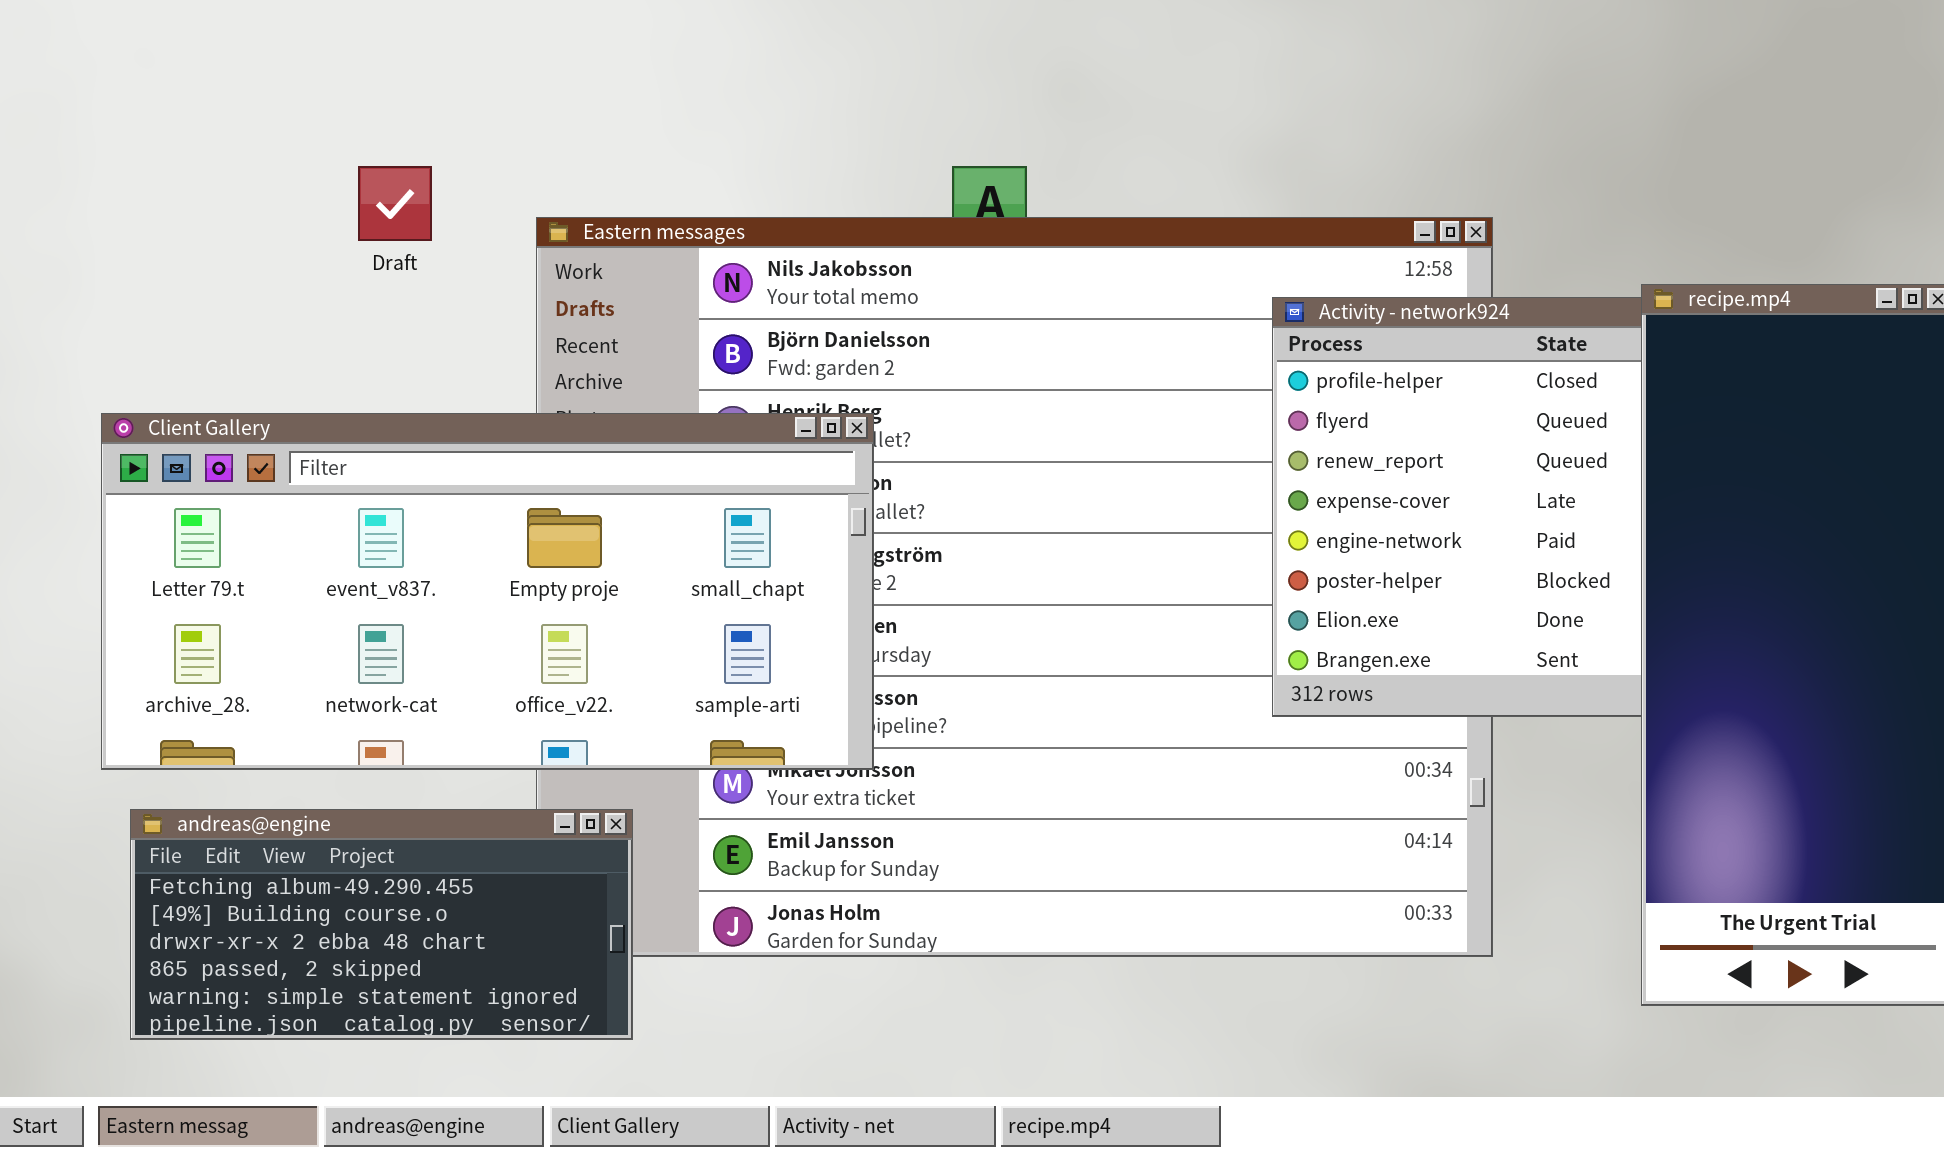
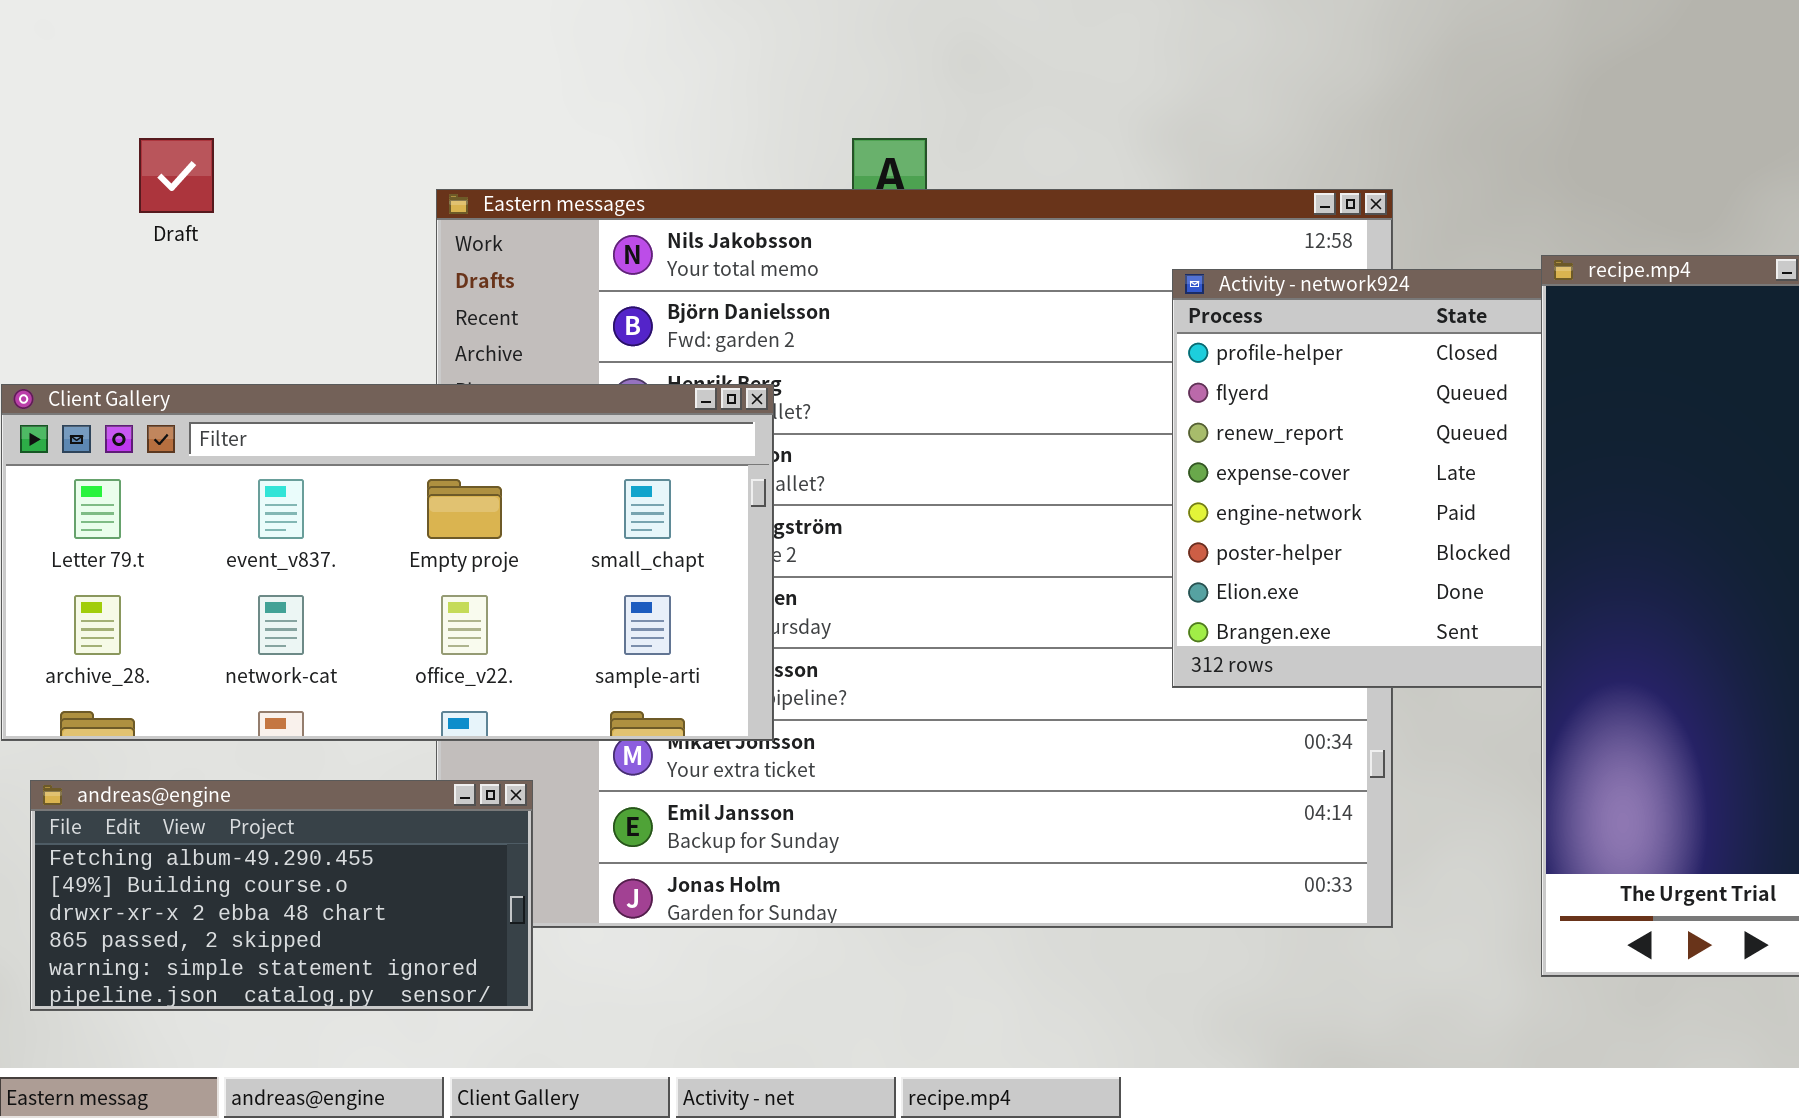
Draft: [358,166,432,241] -> [139,138,214,213], moved

